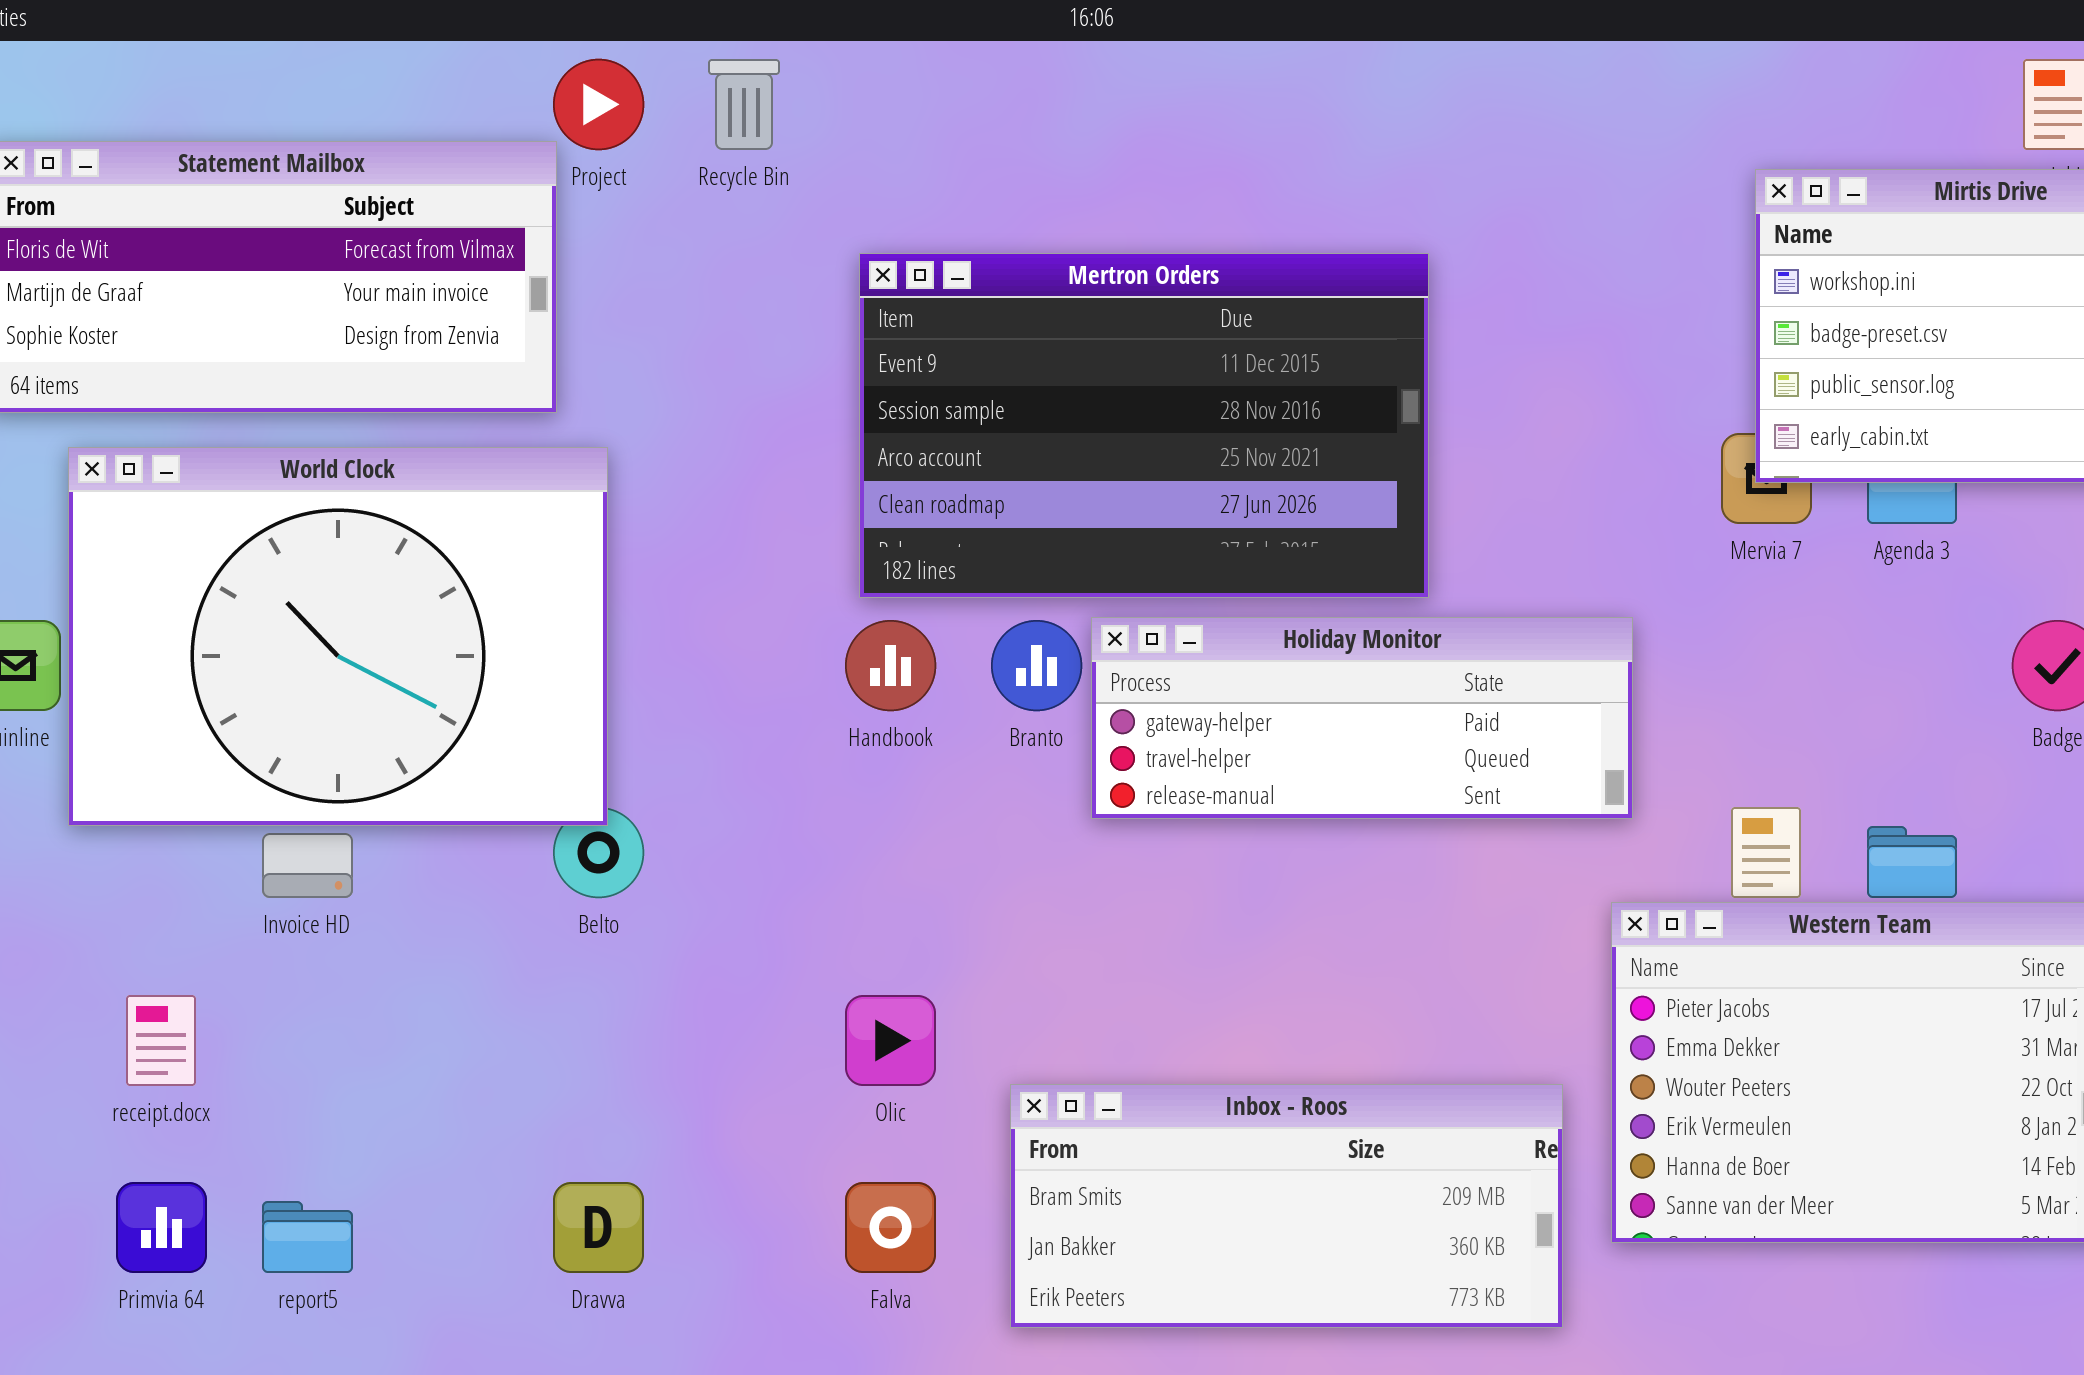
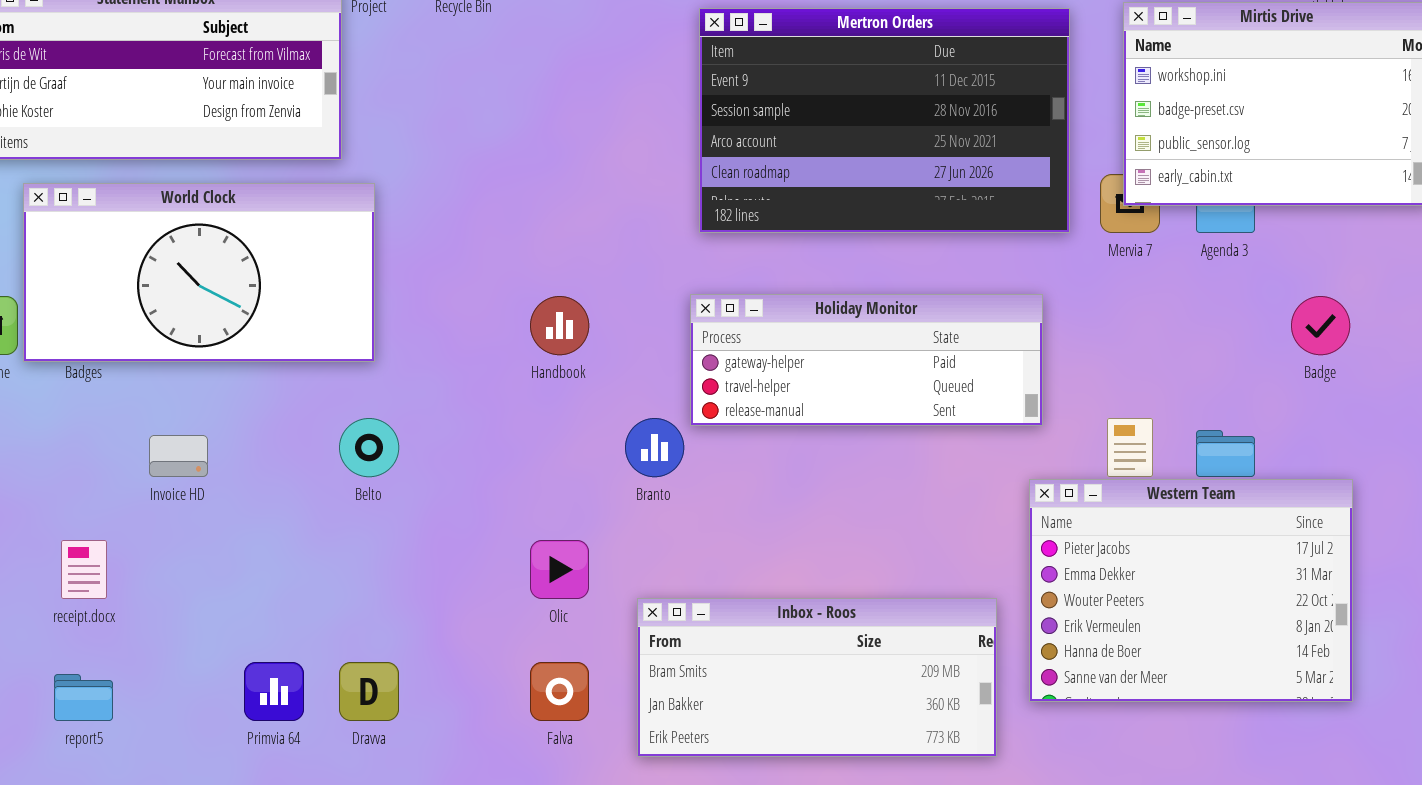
Mertron Orders: [859,253,1429,598] -> [699,8,1070,233], moved
World Clock: [68,447,608,826] -> [23,183,375,362], resized
Branto: [991,620,1082,711] -> [625,418,684,477], moved
Primvia 64: [116,1182,207,1273] -> [244,662,304,721], moved
report5: [262,1201,353,1273] -> [54,674,113,721], moved

